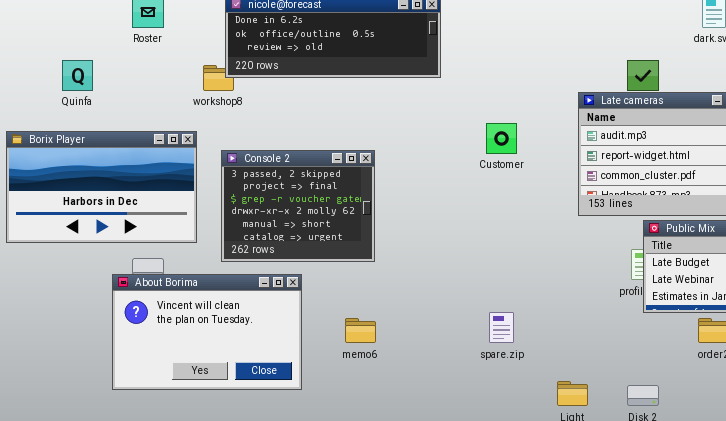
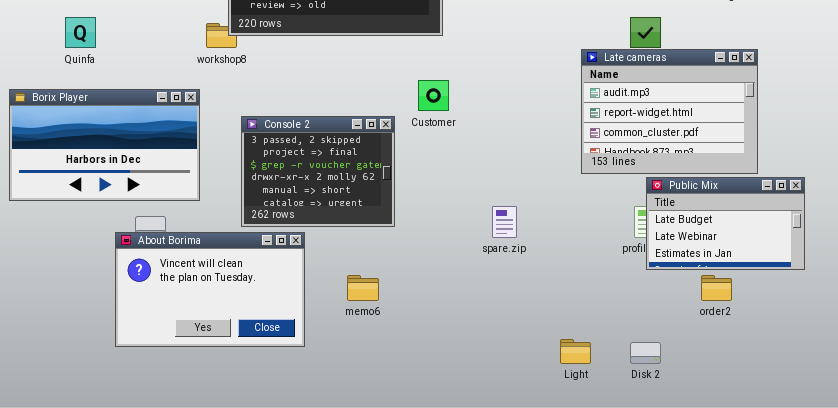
Customer: [486,123,517,154] -> [418,80,449,111], moved
Console 2: [221,150,375,262] -> [241,116,395,227], moved
spare.zip: [489,312,514,343] -> [492,206,517,238], moved

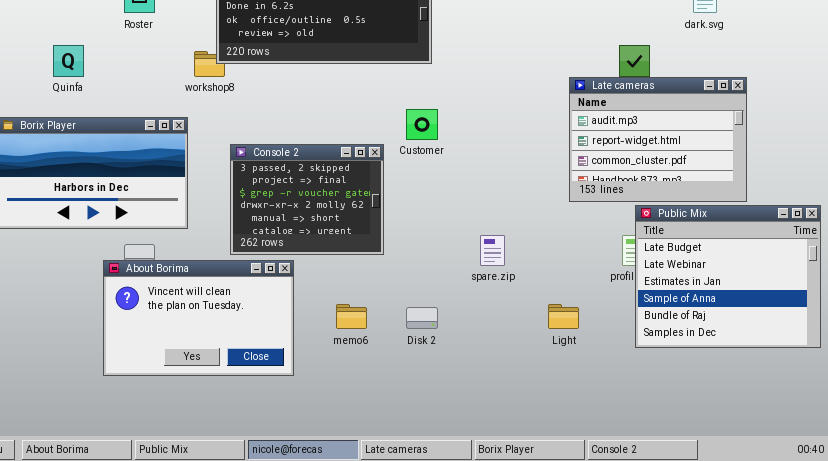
Public Mix: [646,177,805,270] -> [635,205,821,348], resized
Light: [560,339,591,364] -> [548,304,579,329], moved
Disk 2: [630,342,661,364] -> [406,307,438,329], moved

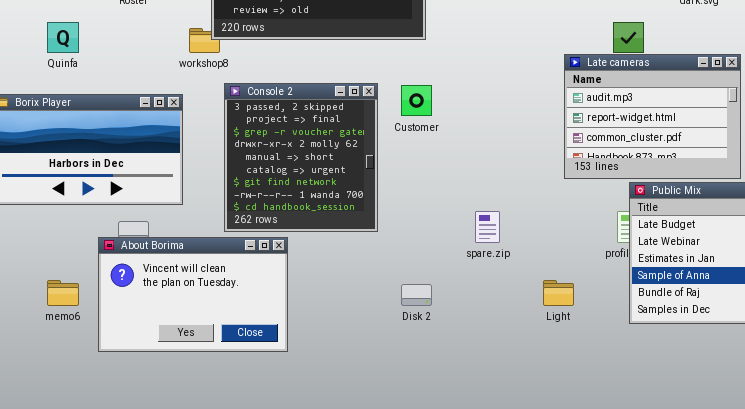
Console 2: [230,144,384,255] -> [224,83,378,232], resized
memo6: [336,304,367,329] -> [47,280,79,306], moved

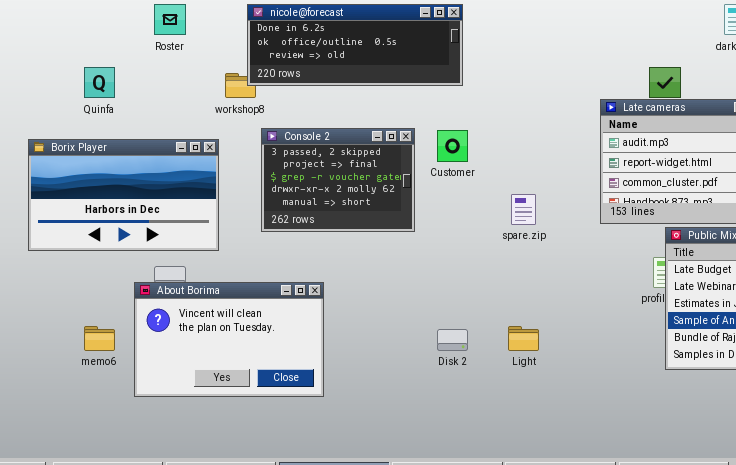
Console 2: [224,83,378,232] -> [261,128,415,232], resized
spare.zip: [475,211,500,243] -> [511,194,536,225], moved
Light: [543,280,574,306] -> [508,326,539,351], moved

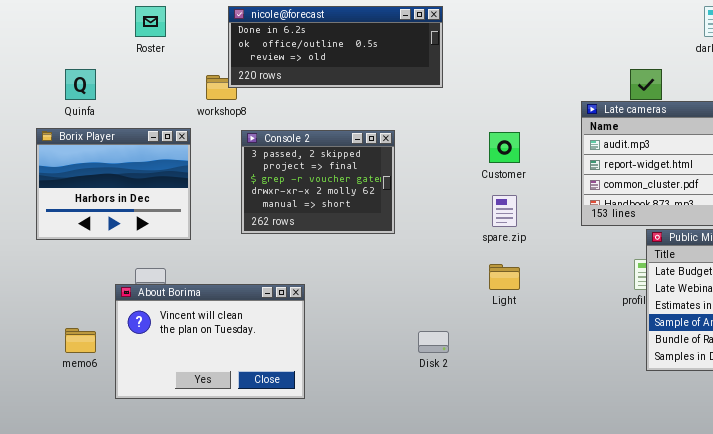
Customer: [437,130,468,162] -> [489,132,520,163], moved
Borix Player: [28,139,219,251] -> [36,128,191,240], moved, resized
Light: [508,326,539,351] -> [489,264,520,290], moved

